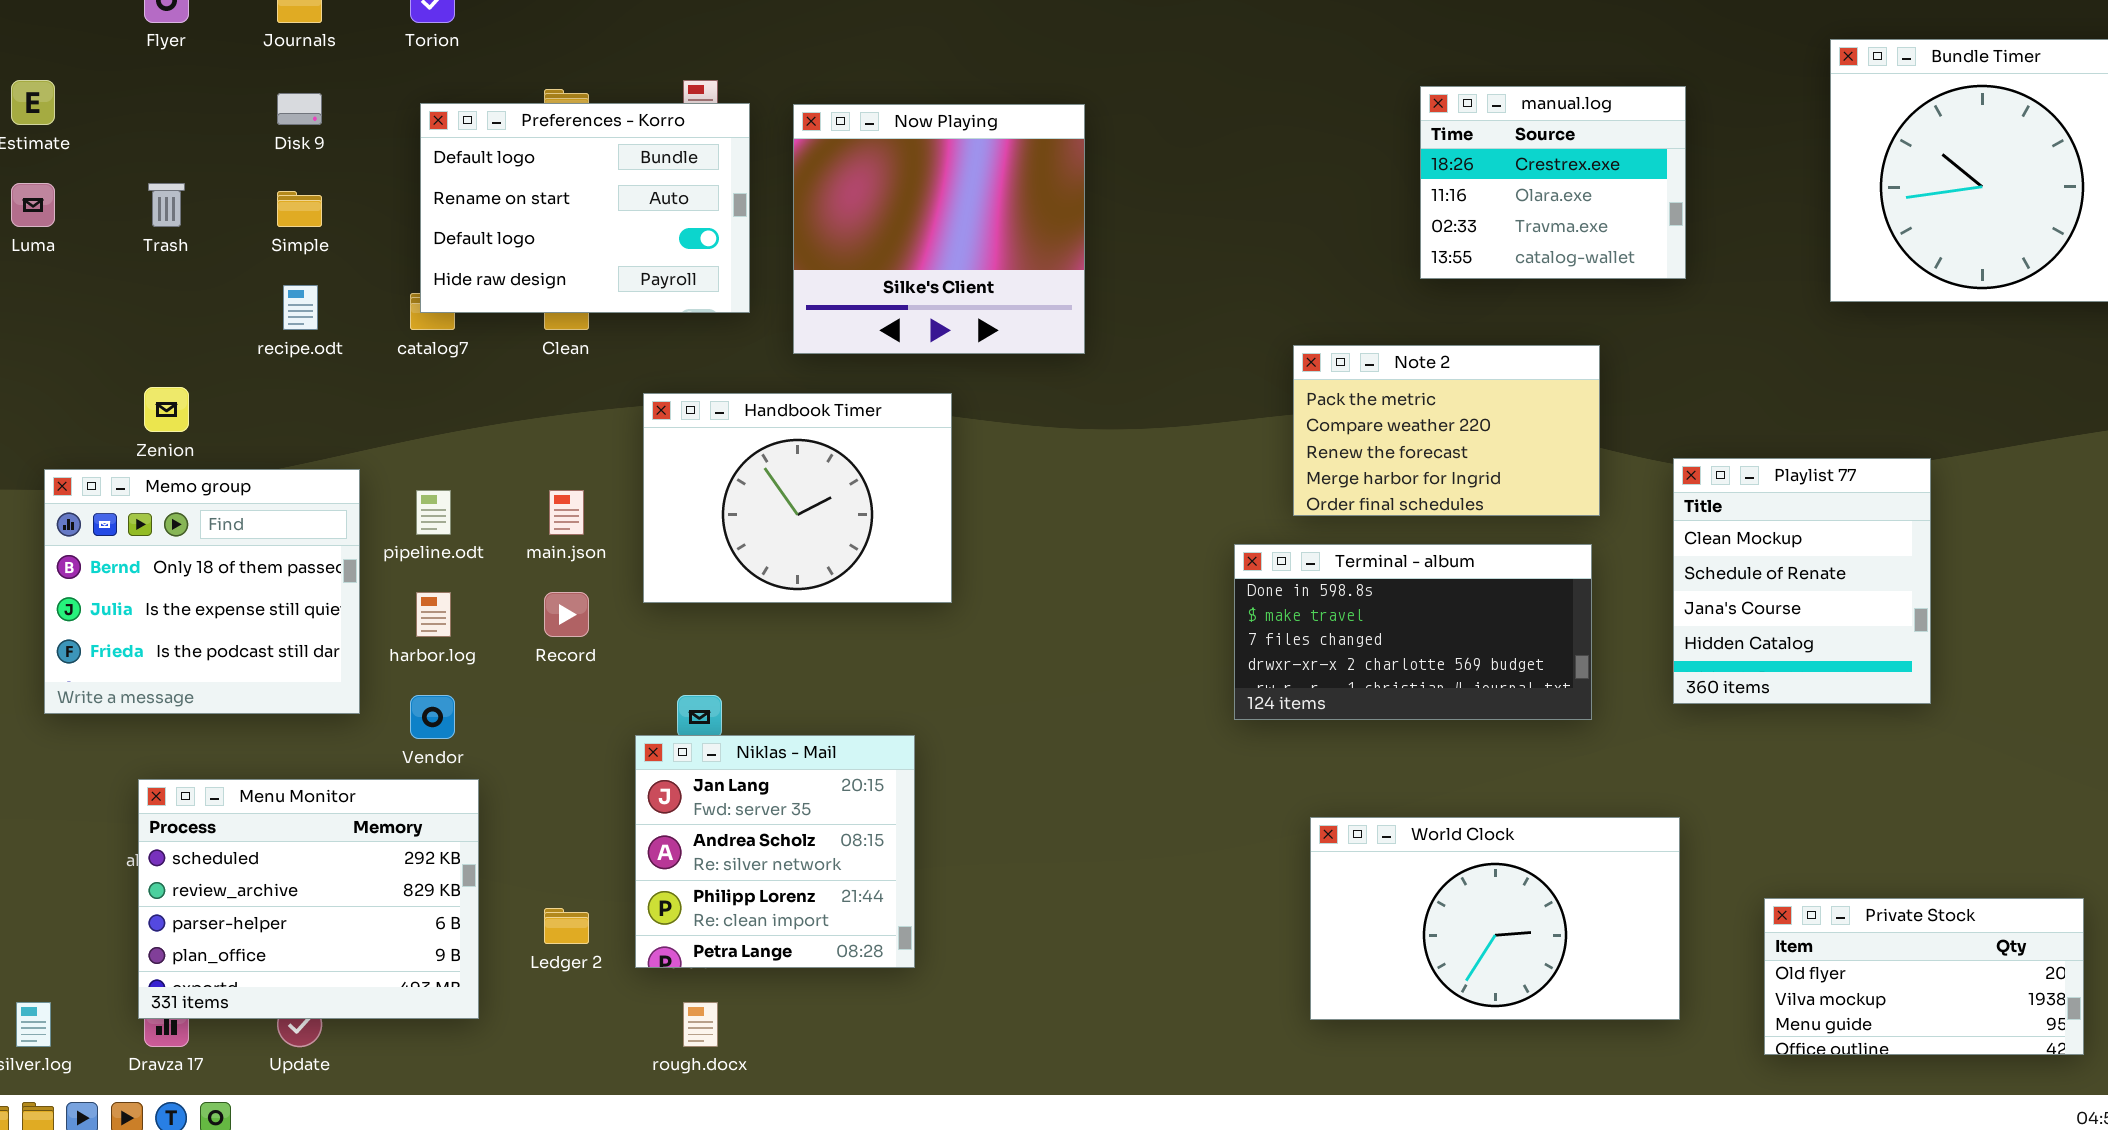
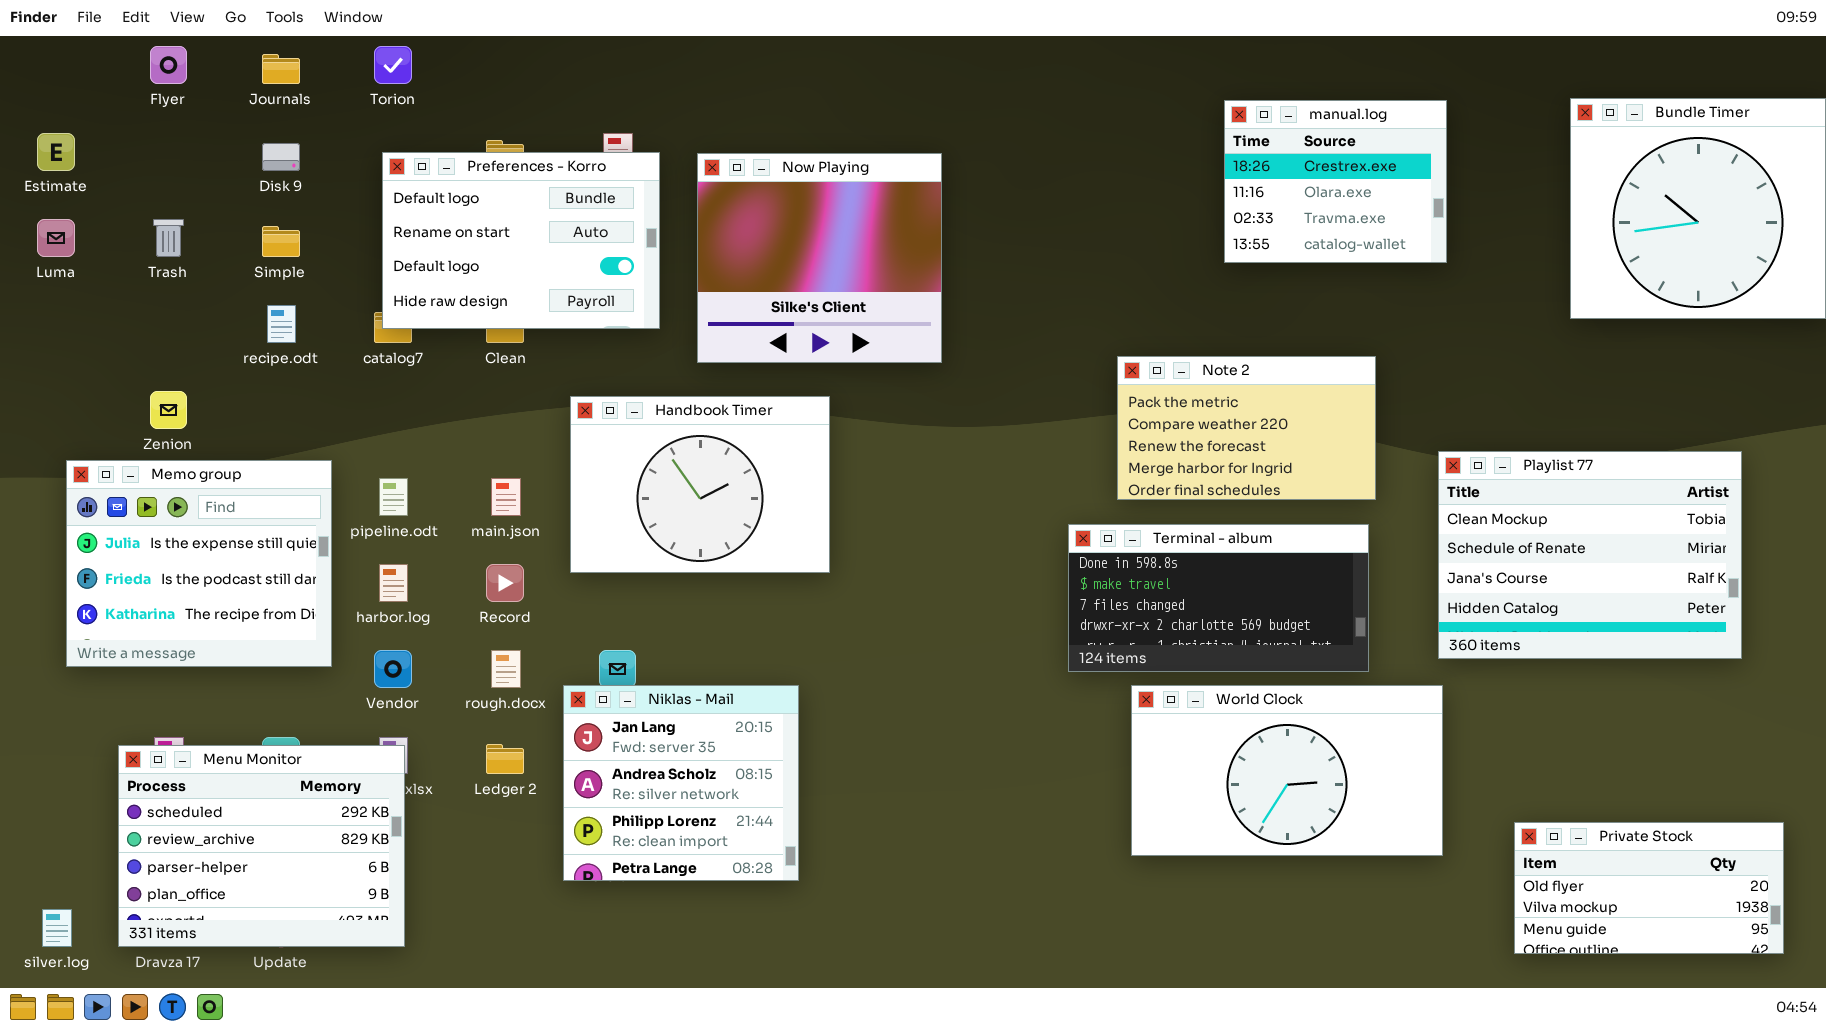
manual.log: [1420,86,1686,279] -> [1224,100,1447,263], moved
Playlist 77: [1673,458,1931,704] -> [1438,451,1742,659], resized
Memo group: [44,469,360,714] -> [66,460,332,667], scrolled down 1 row
Menu Monitor: [138,779,479,1019] -> [118,745,405,947], moved
World Clock: [1310,817,1680,1020] -> [1131,685,1443,856], moved
Ledger 2: [544,908,589,944] -> [486,744,524,774], moved
rough.docx: [683,1002,718,1047] -> [491,650,521,688], moved

